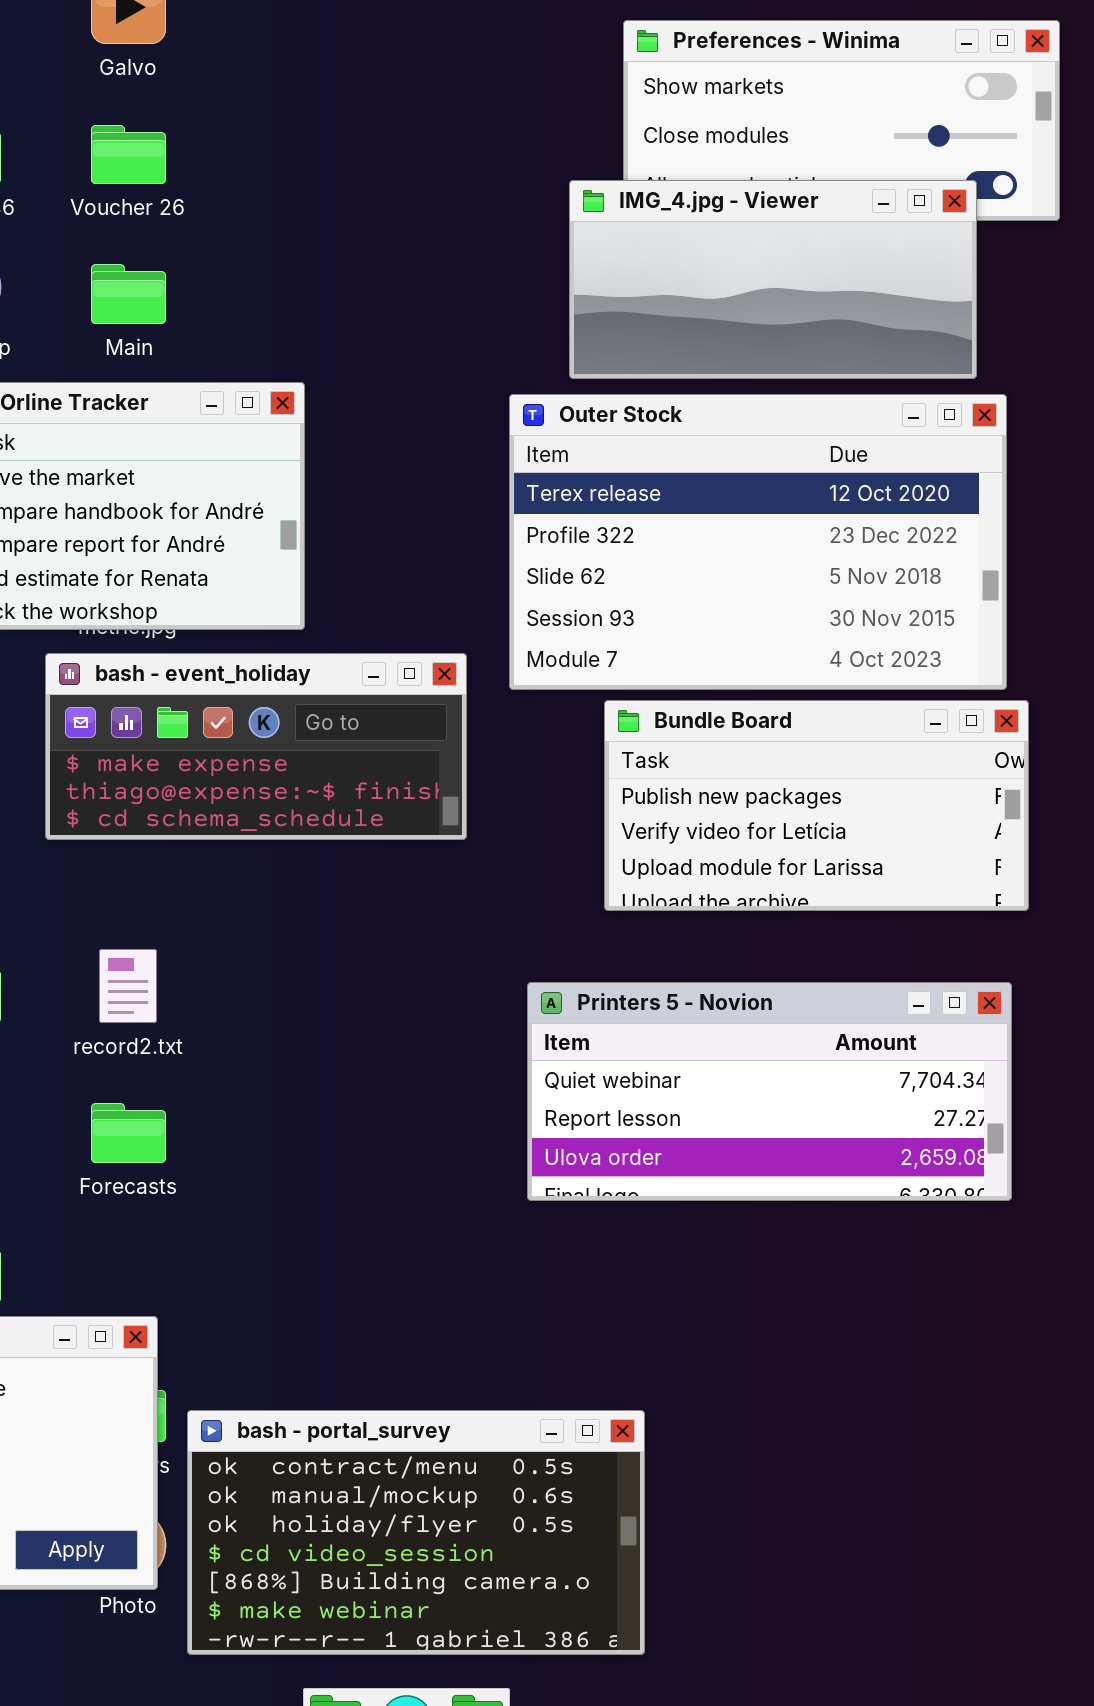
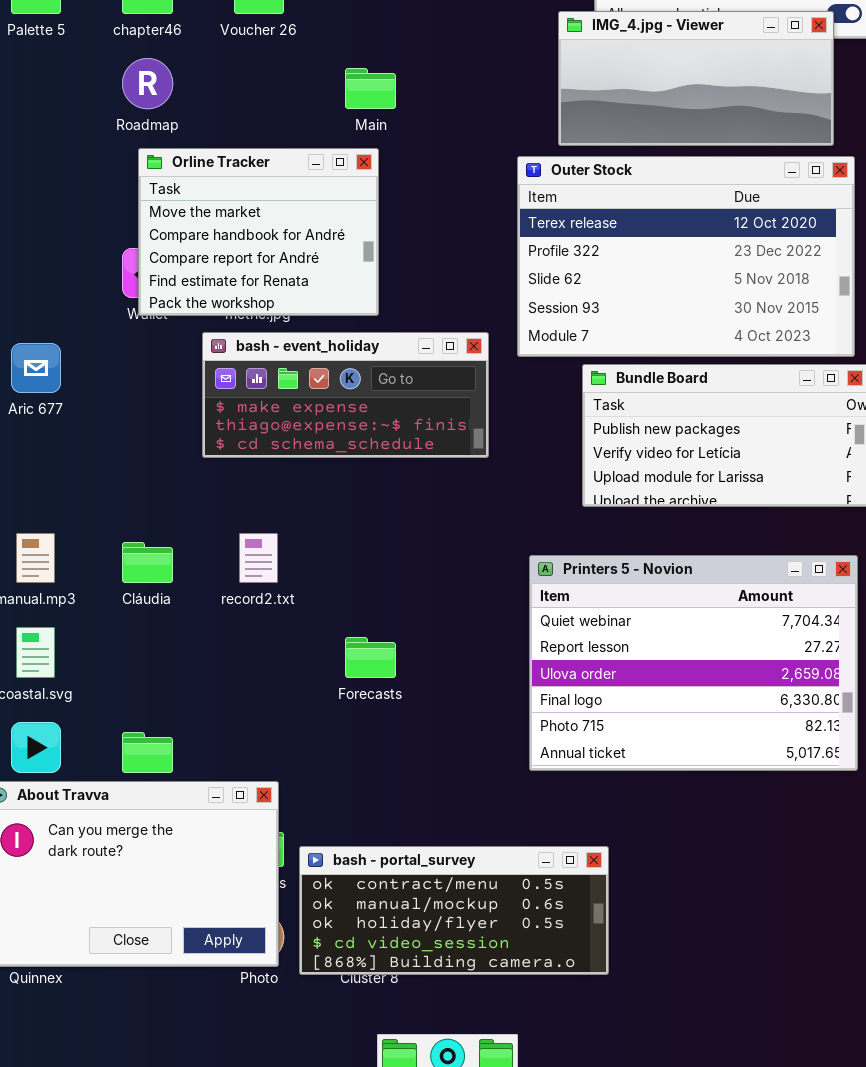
Main: [91,264,166,324] -> [345,68,396,109], moved
Printers 5 - Novion: [527,982,1012,1201] -> [529,555,858,771], resized
Forecasts: [91,1103,166,1163] -> [345,637,396,678], moved
bash - portal_survey: [187,1410,645,1655] -> [299,846,609,975], resized

